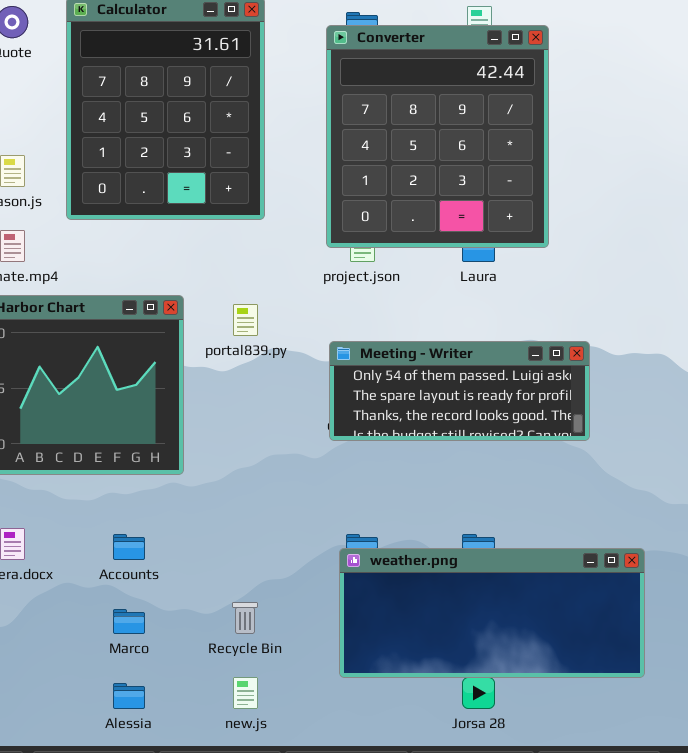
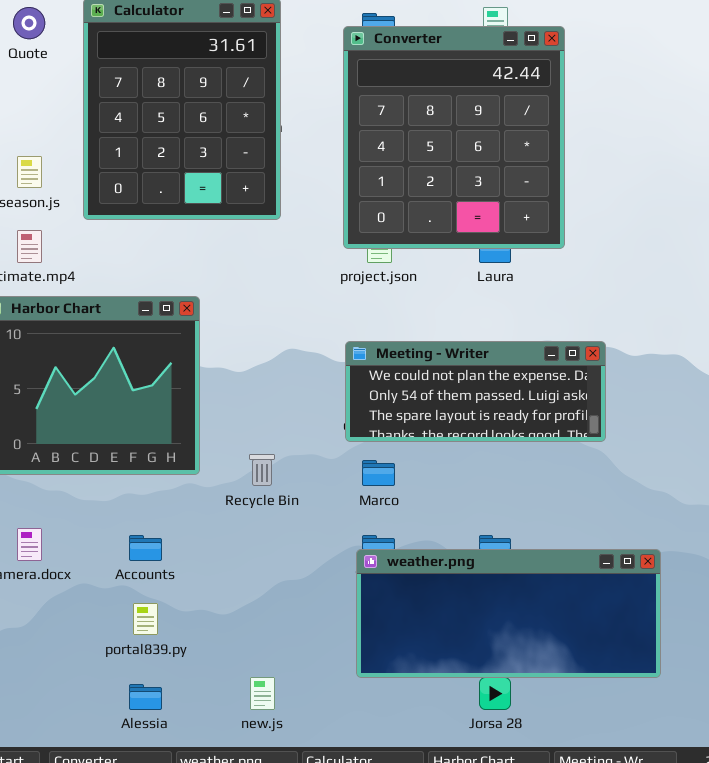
portal839.py: [233,304,258,336] -> [133,603,158,635], moved
Meeting - Writer: [329,341,590,441] -> [345,341,606,442], scrolled up 1 row
Recycle Bin: [232,602,258,634] -> [249,454,275,486], moved
Marco: [113,609,145,634] -> [362,460,395,486], moved

